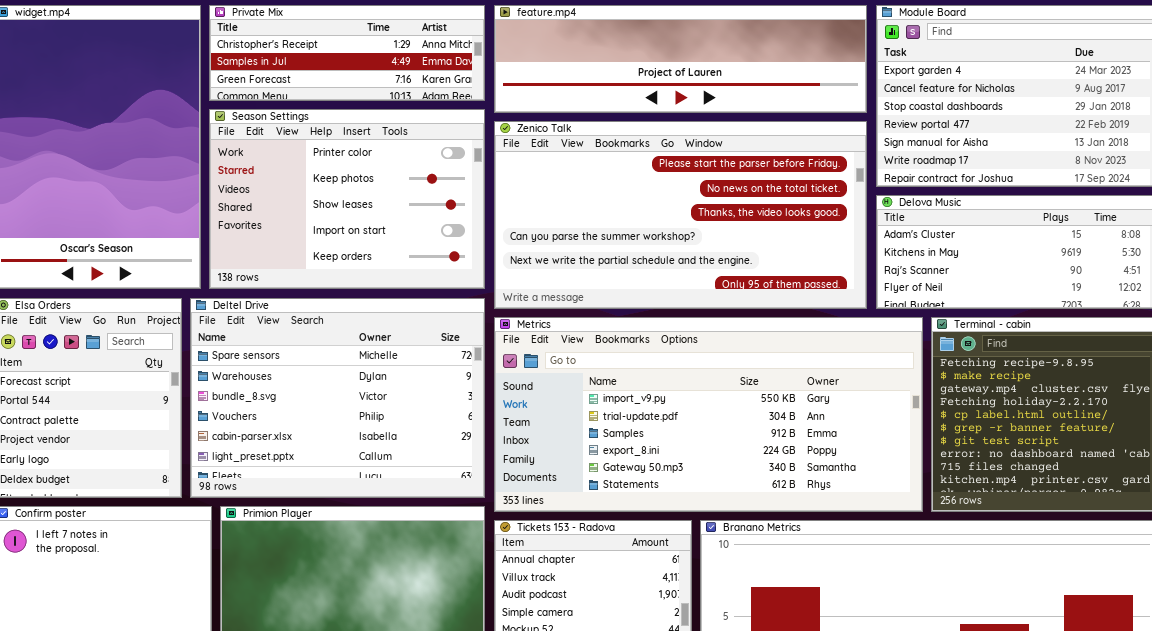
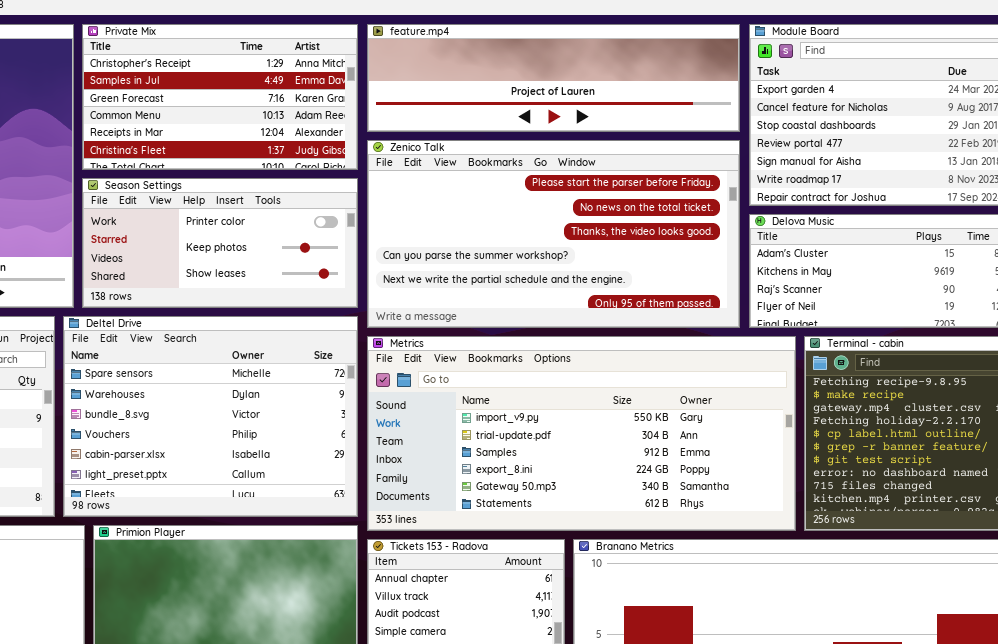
Private Mix: [209,5,485,101] -> [82,24,358,170], resized
Season Settings: [209,109,485,289] -> [82,178,358,308], resized

